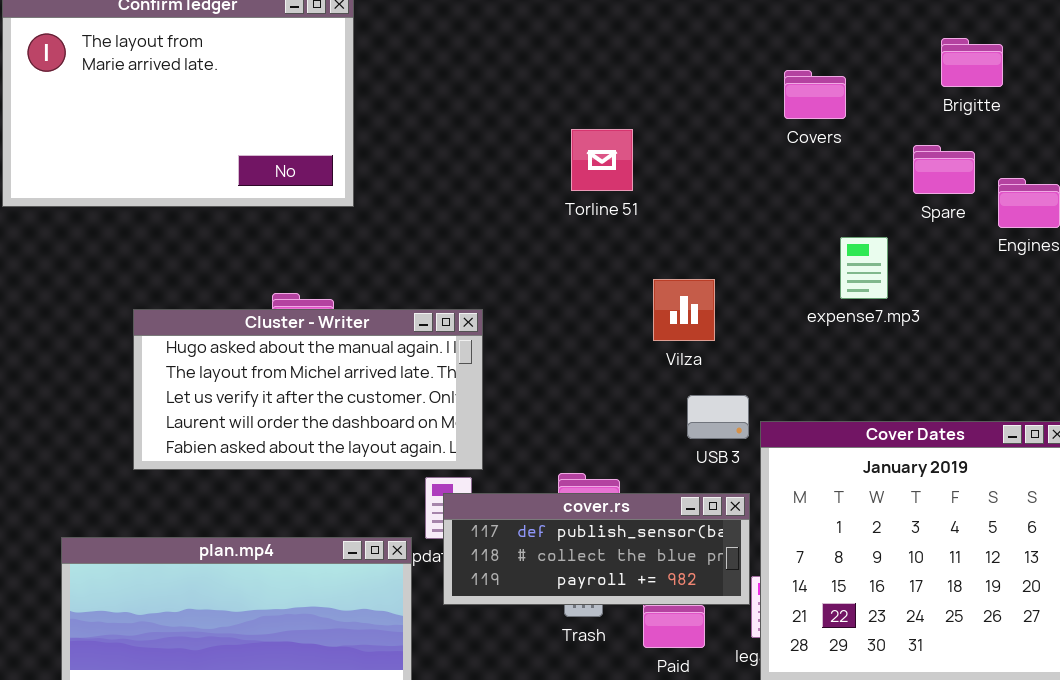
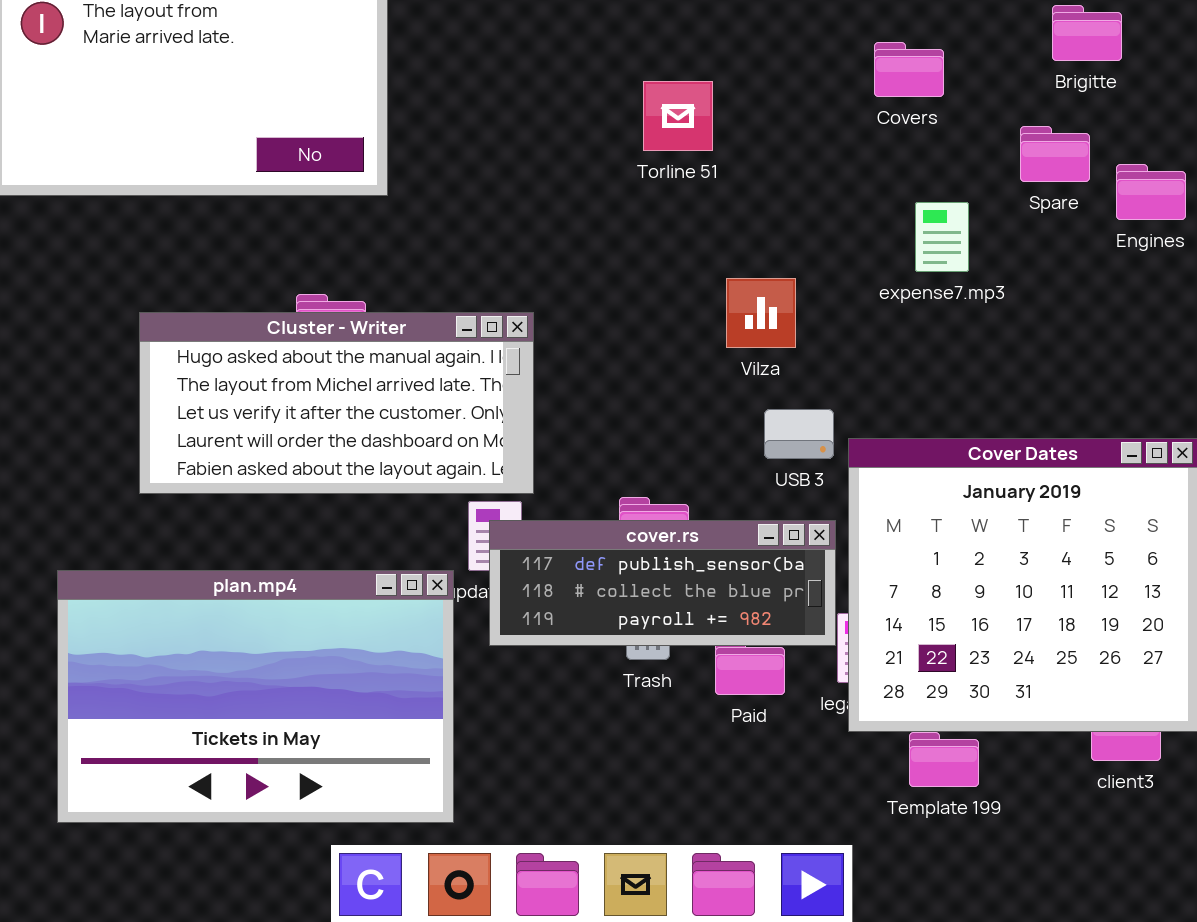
Torline 51: [571,129,633,191] -> [643,81,713,151], moved
expense7.mp3: [840,237,888,299] -> [915,202,969,272], moved

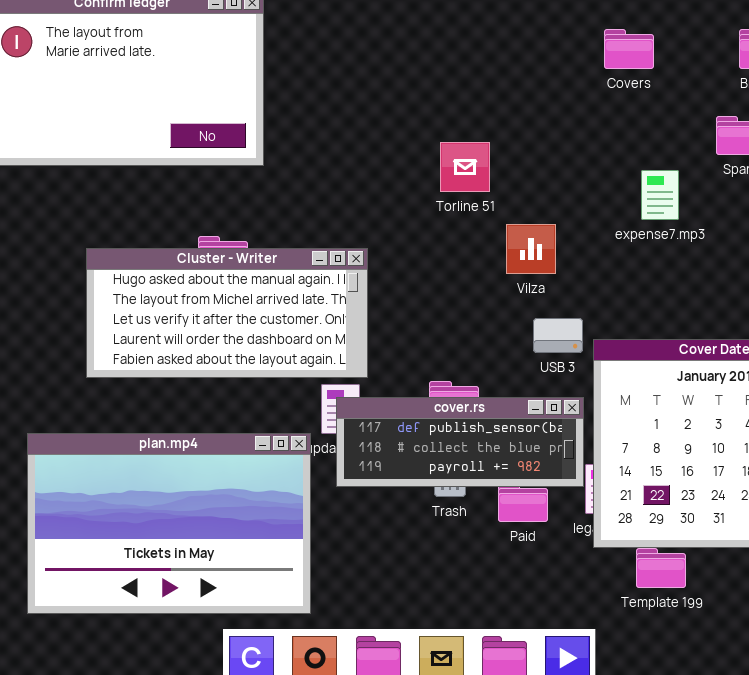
Covers: [874,42,944,97] -> [604,29,654,69], moved
Torline 51: [643,81,713,151] -> [440,142,490,192], moved

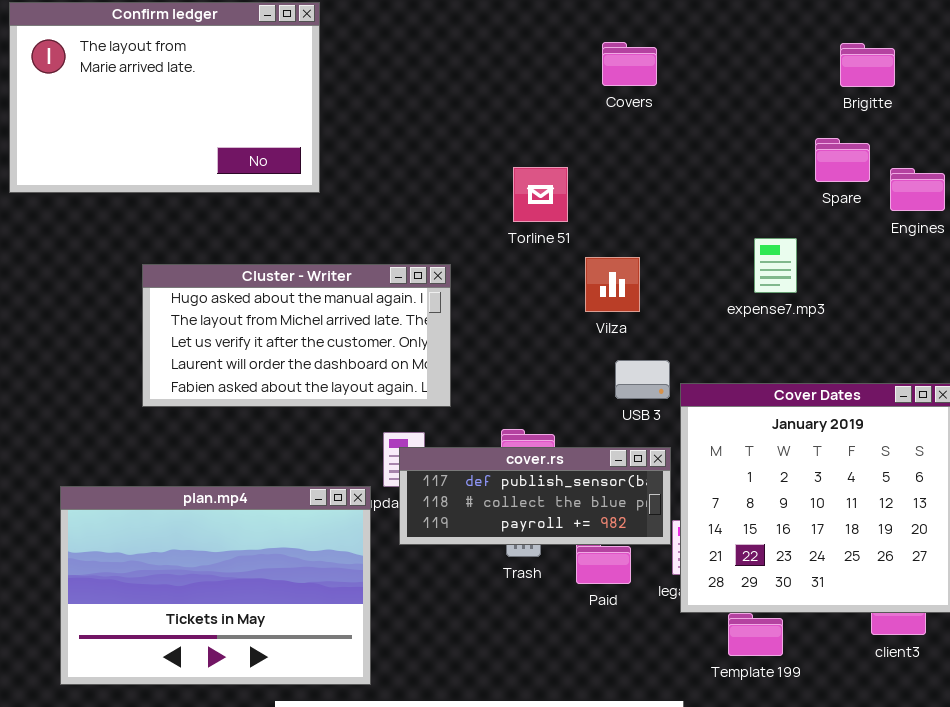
Covers: [604,29,654,69] -> [602,42,657,86], moved
expense7.mp3: [641,170,679,220] -> [754,238,797,293], moved
Cluster - Writer: [86,248,368,378] -> [142,264,451,407], moved

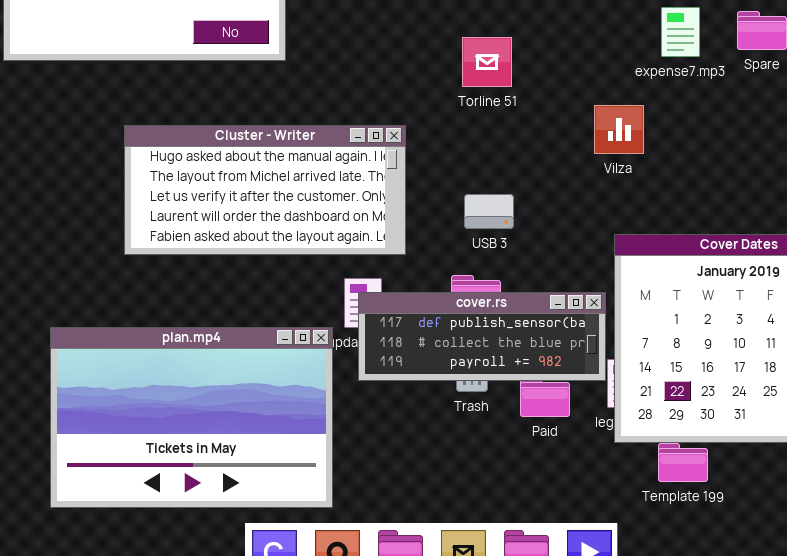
expense7.mp3: [754,238,797,293] -> [661,7,700,57], moved
Vilza: [585,257,640,312] -> [594,105,644,154], moved
USB 3: [615,360,670,399] -> [464,194,514,229], moved

